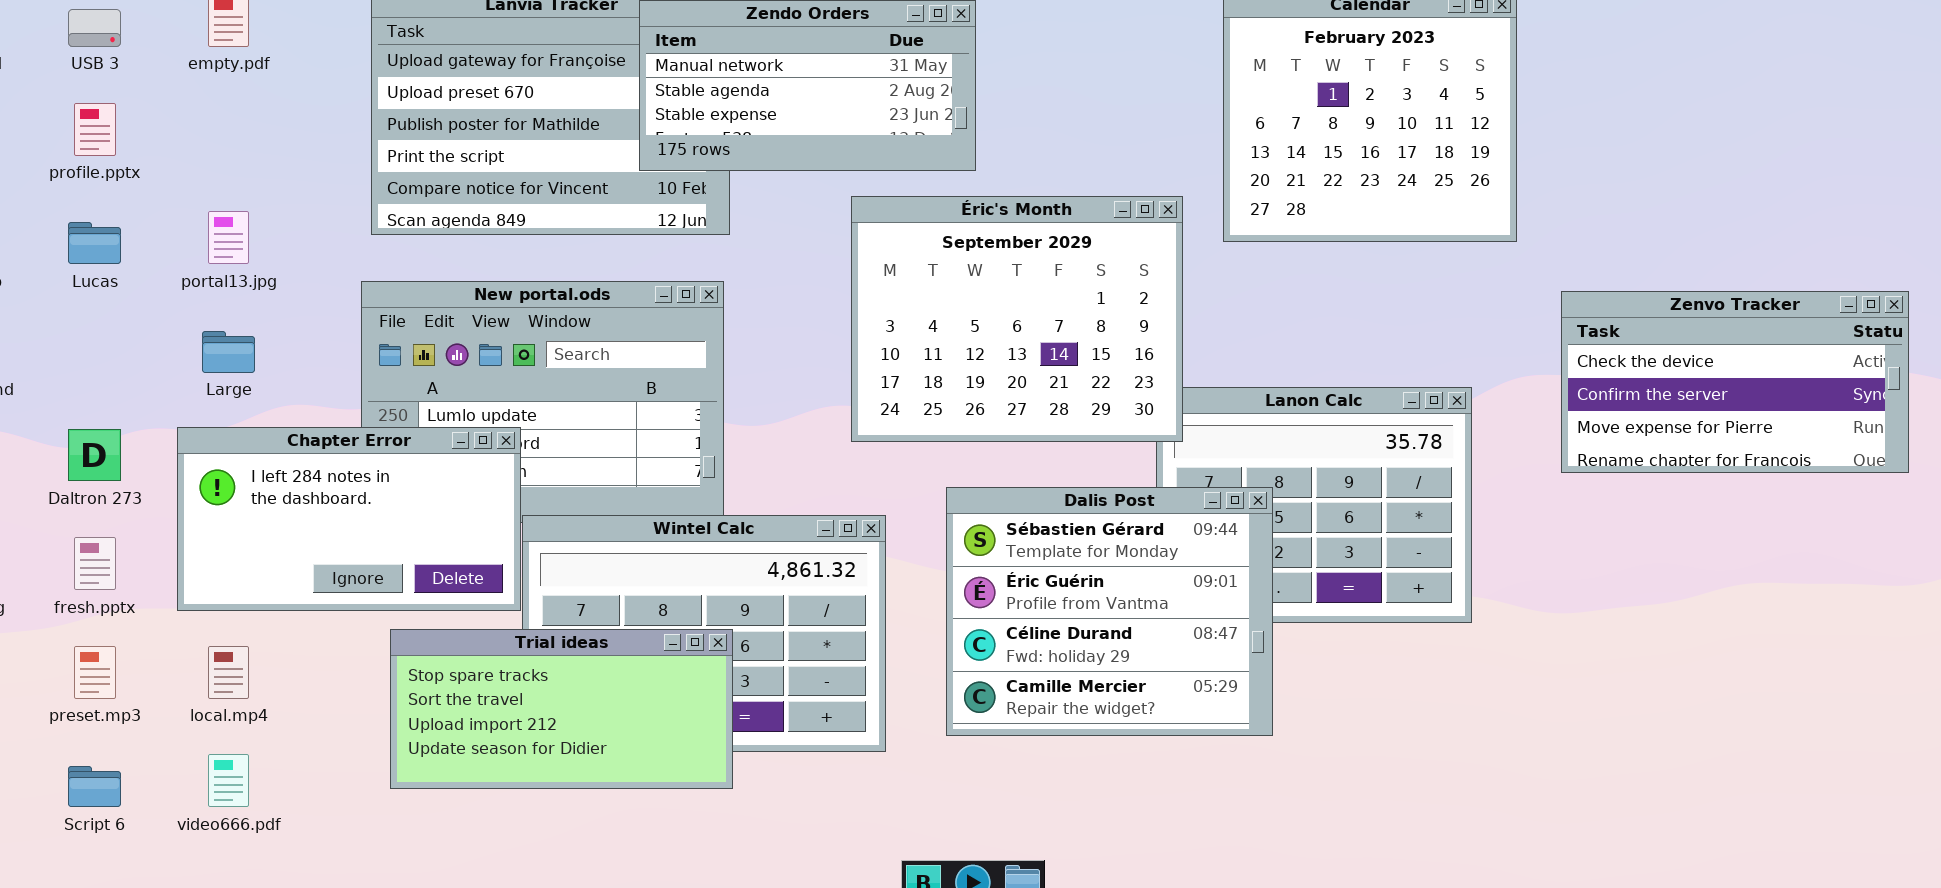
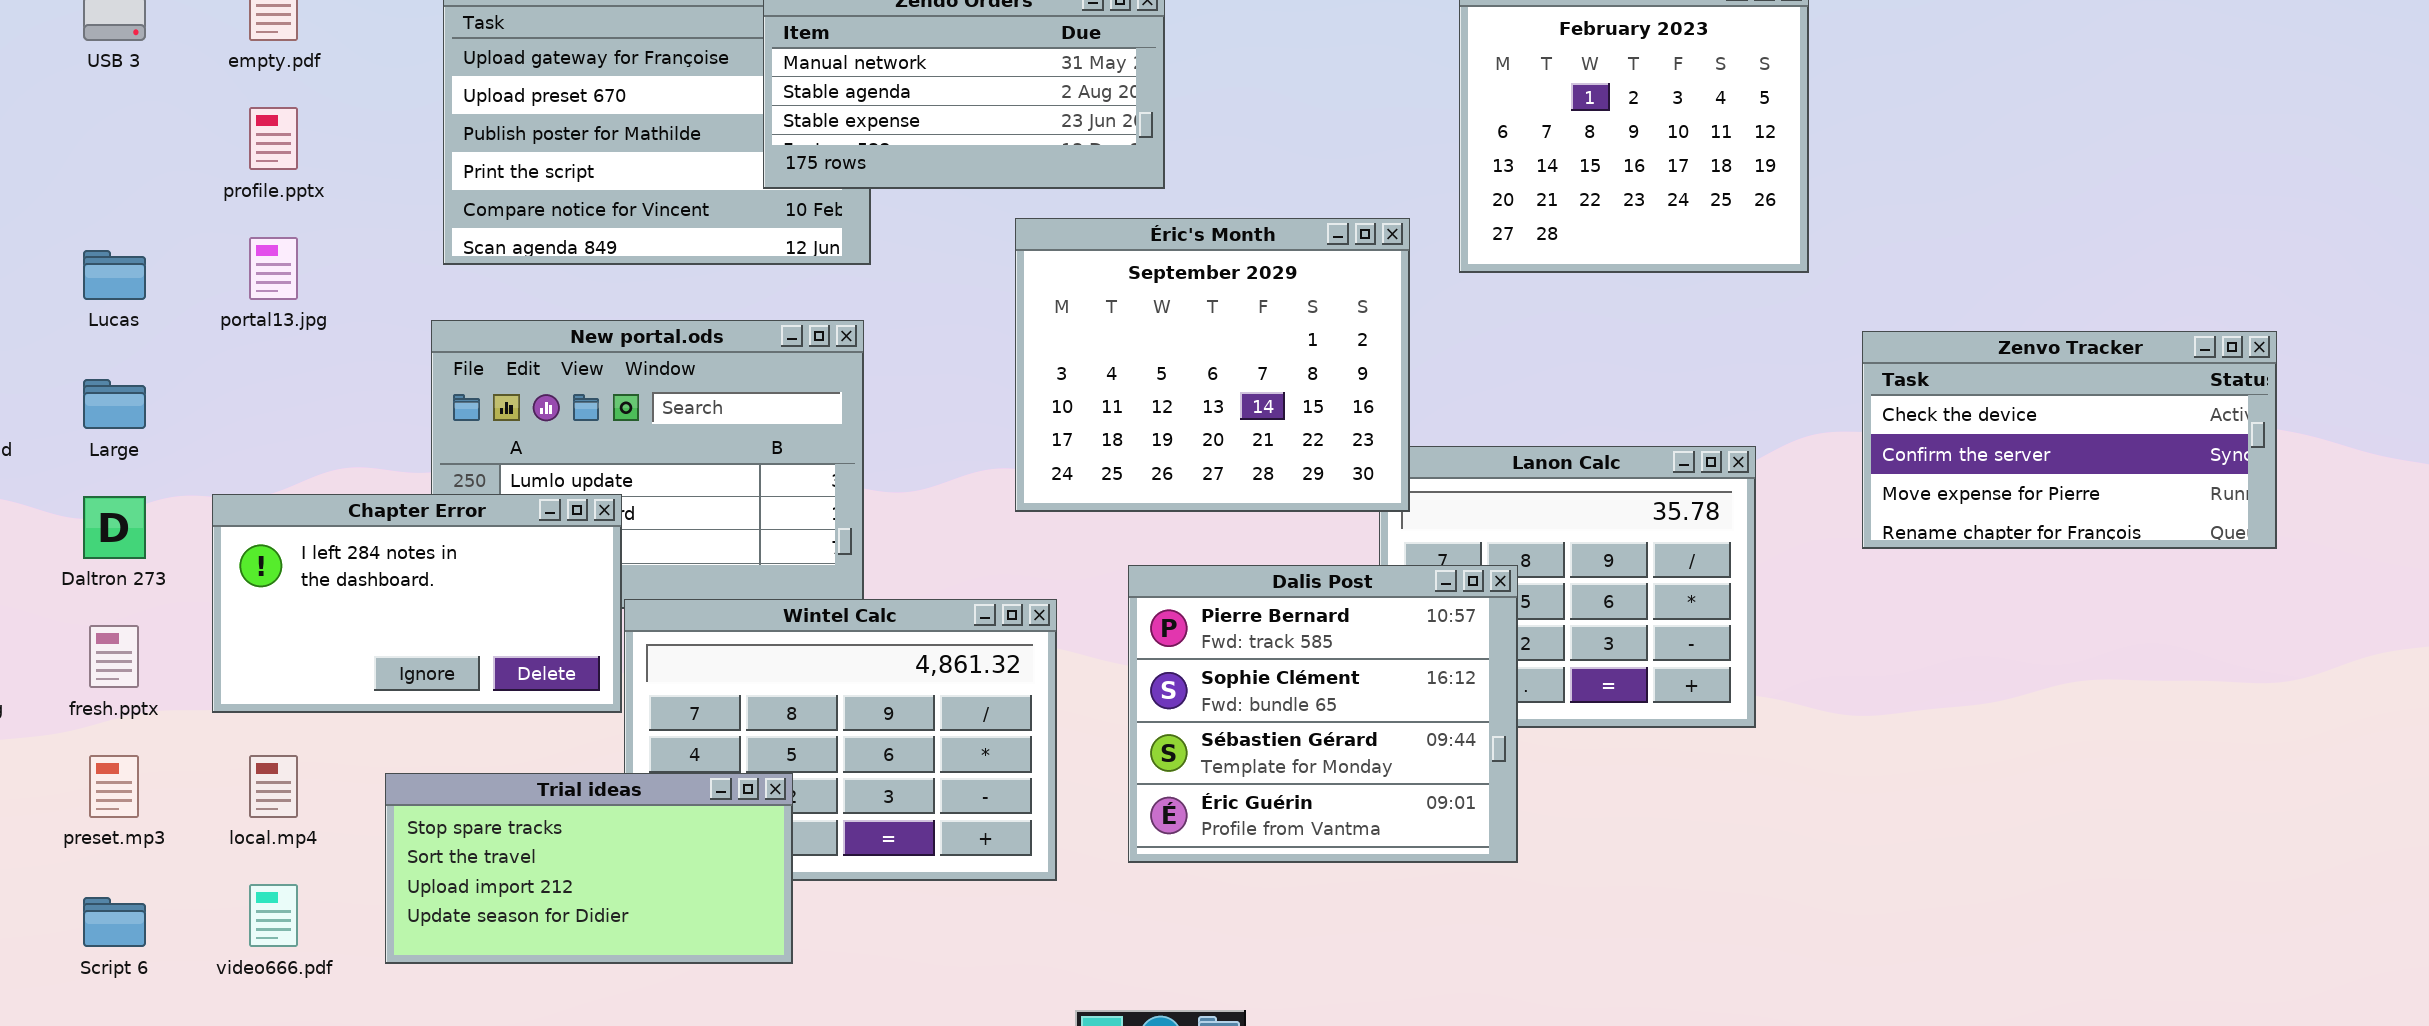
profile.pptx: [74,103,116,156] -> [249,107,298,170], moved
Large: [202,331,255,373] -> [83,379,146,429], moved
Dalis Post: [946,487,1273,736] -> [1128,565,1518,863], scrolled up 2 rows
Trial ideas: [390,629,733,789] -> [385,773,793,964], moved

